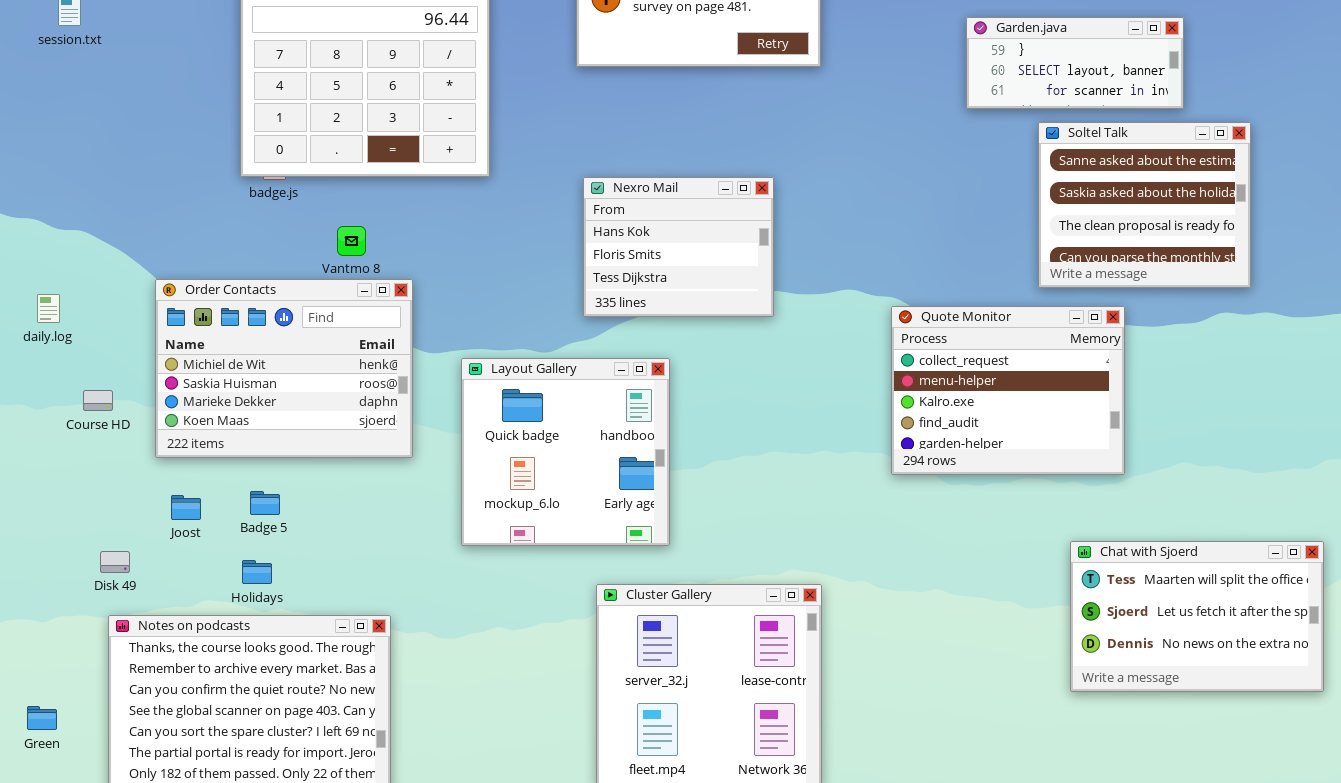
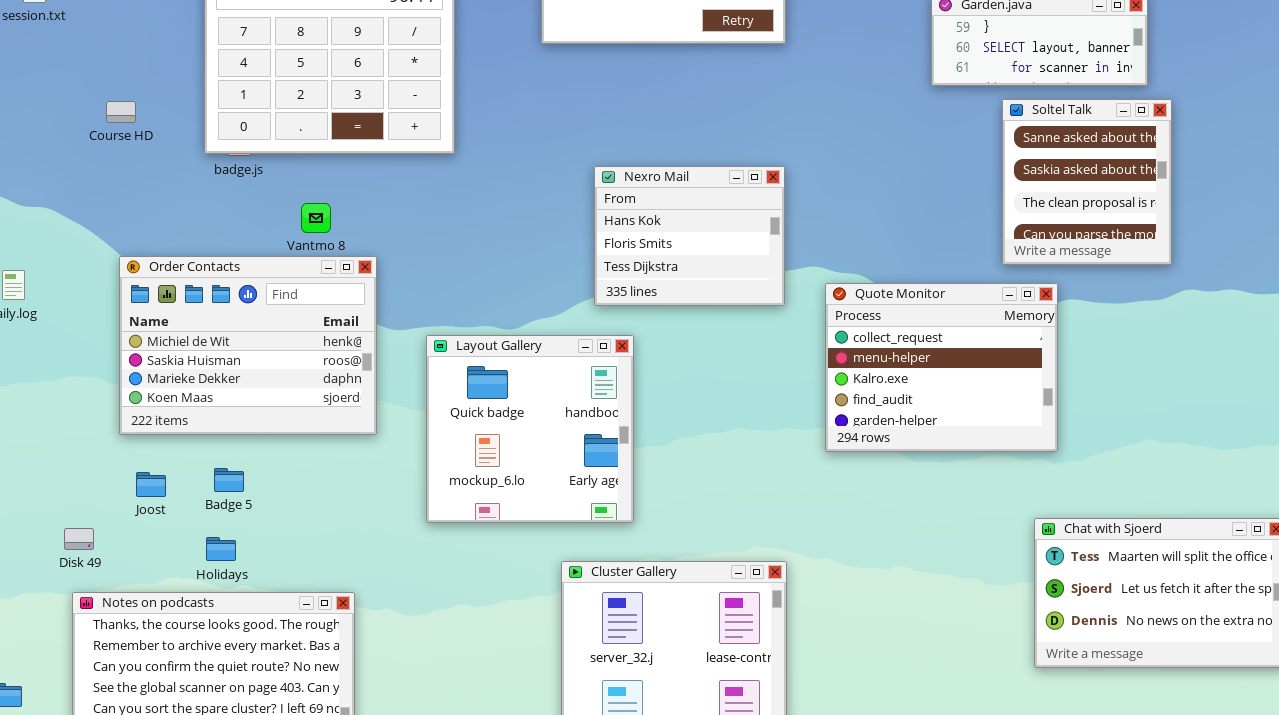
Soltel Talk: [1038,122,1251,288] -> [1002,99,1172,265], resized
Nexro Mail: [583,177,774,317] -> [594,166,785,306], moved
Quote Monitor: [891,306,1125,475] -> [825,283,1058,452], moved
Course HD: [83,390,113,411] -> [106,101,136,123], moved

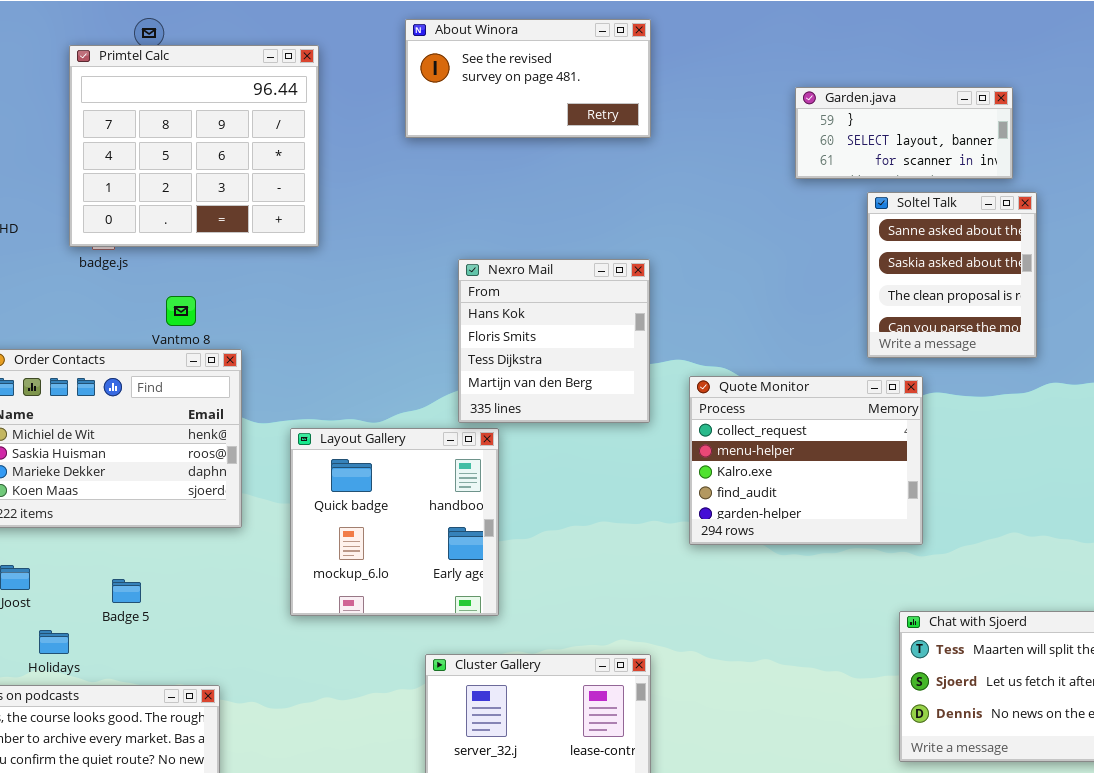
Nexro Mail: [594,166,785,306] -> [458,259,650,423], resized
Badge 5: [214,468,244,492] -> [112,579,141,603], moved
Holidays: [206,537,236,561] -> [39,630,69,654], moved

